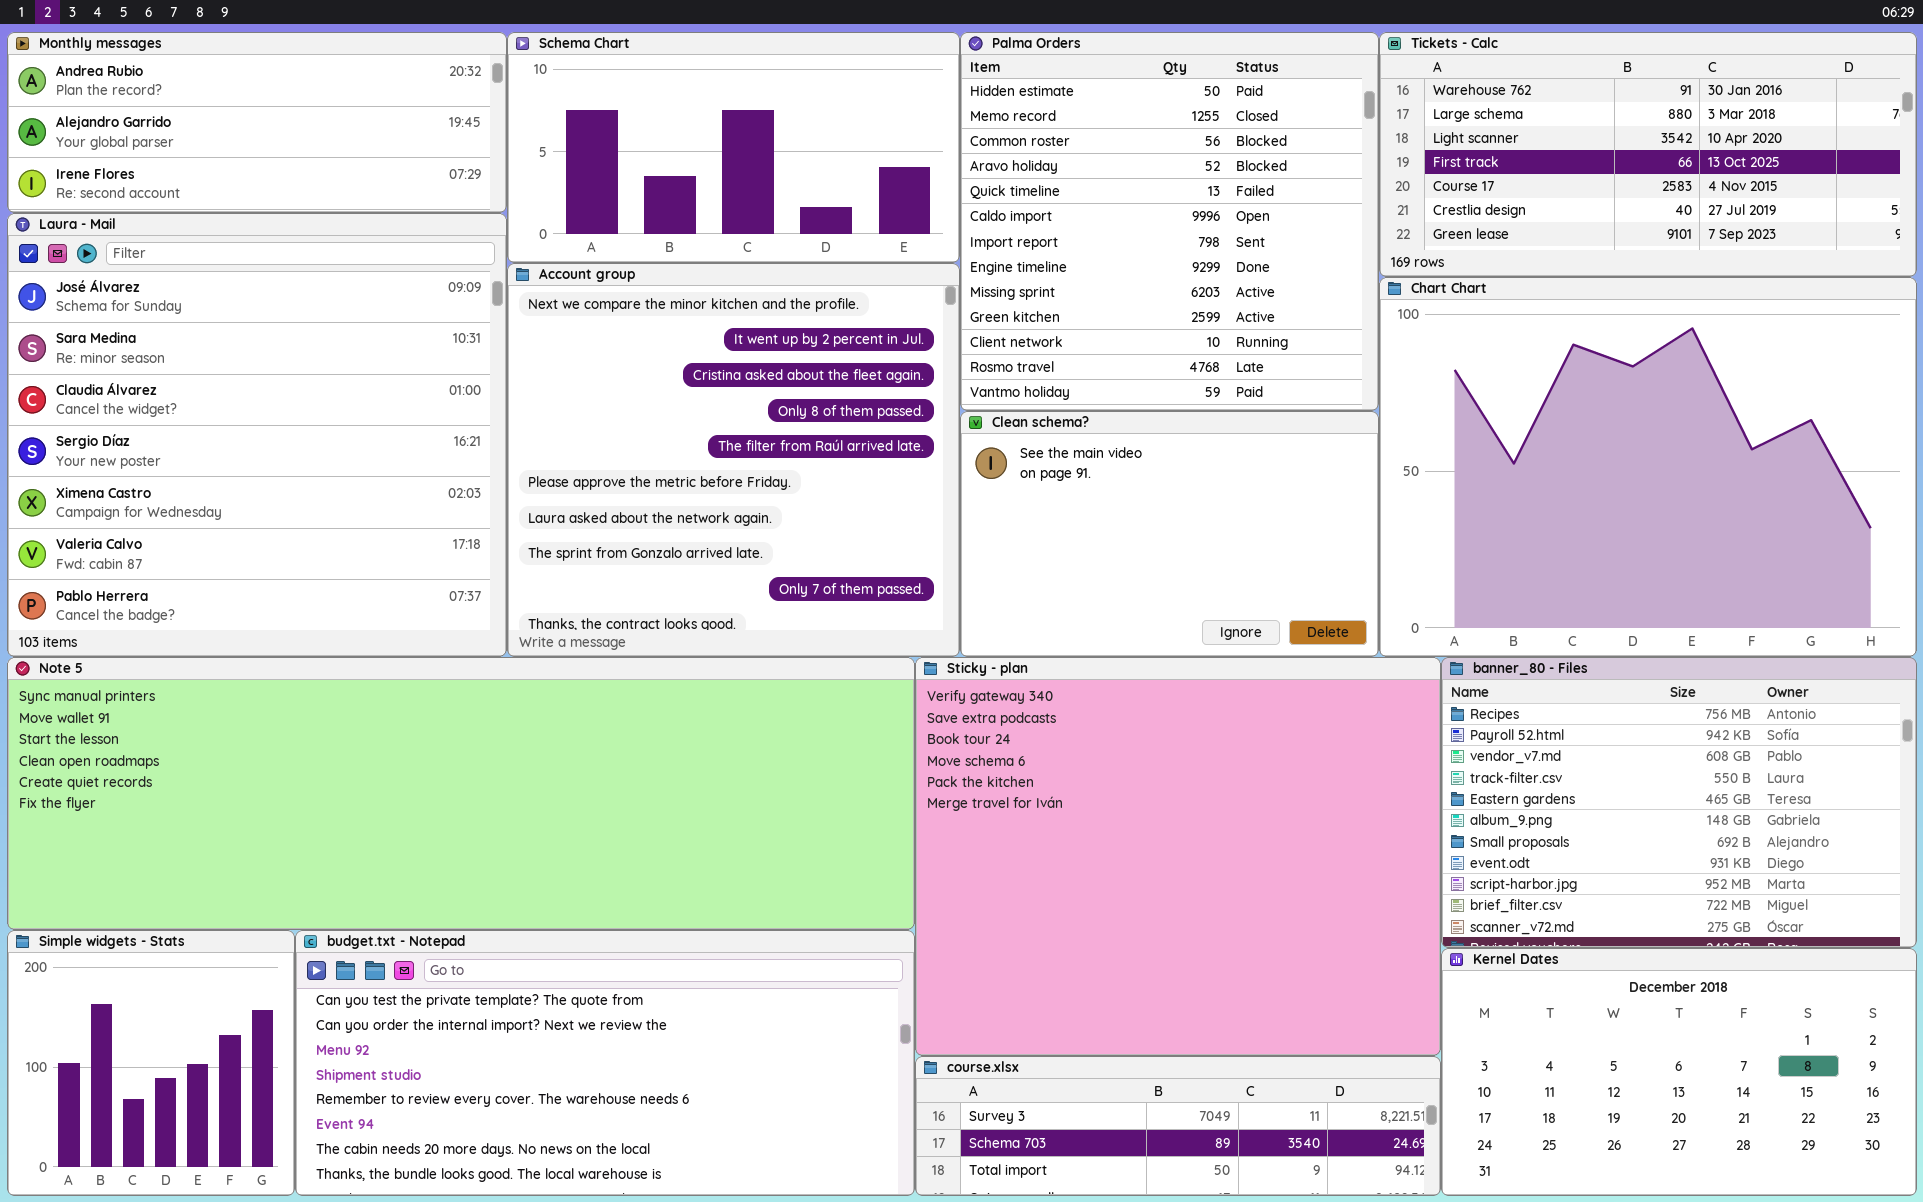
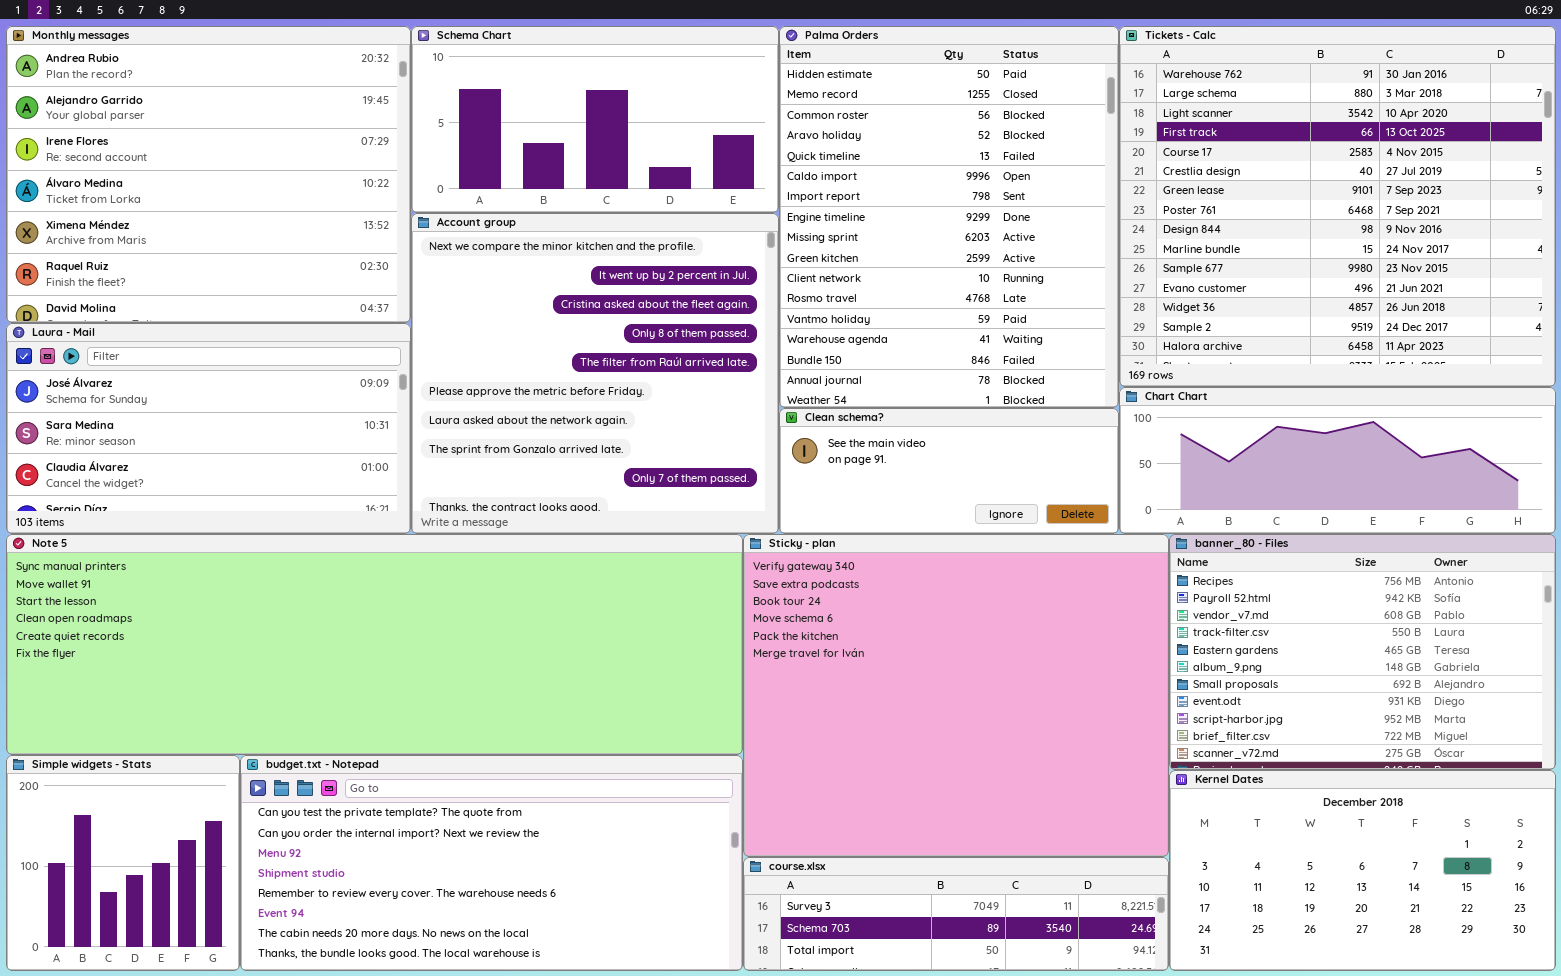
Monthly messages: [7,32,507,213] -> [6,26,411,323], resized
Palma Orders: [960,32,1379,411] -> [779,26,1119,408], resized
Tickets - Calc: [1379,32,1917,277] -> [1119,26,1556,387], resized
Laura - Mail: [7,213,507,657] -> [6,323,411,534], resized
Chart Chart: [1379,277,1917,657] -> [1119,387,1556,534], resized
Clean schema?: [960,411,1379,657] -> [779,408,1119,534], resized

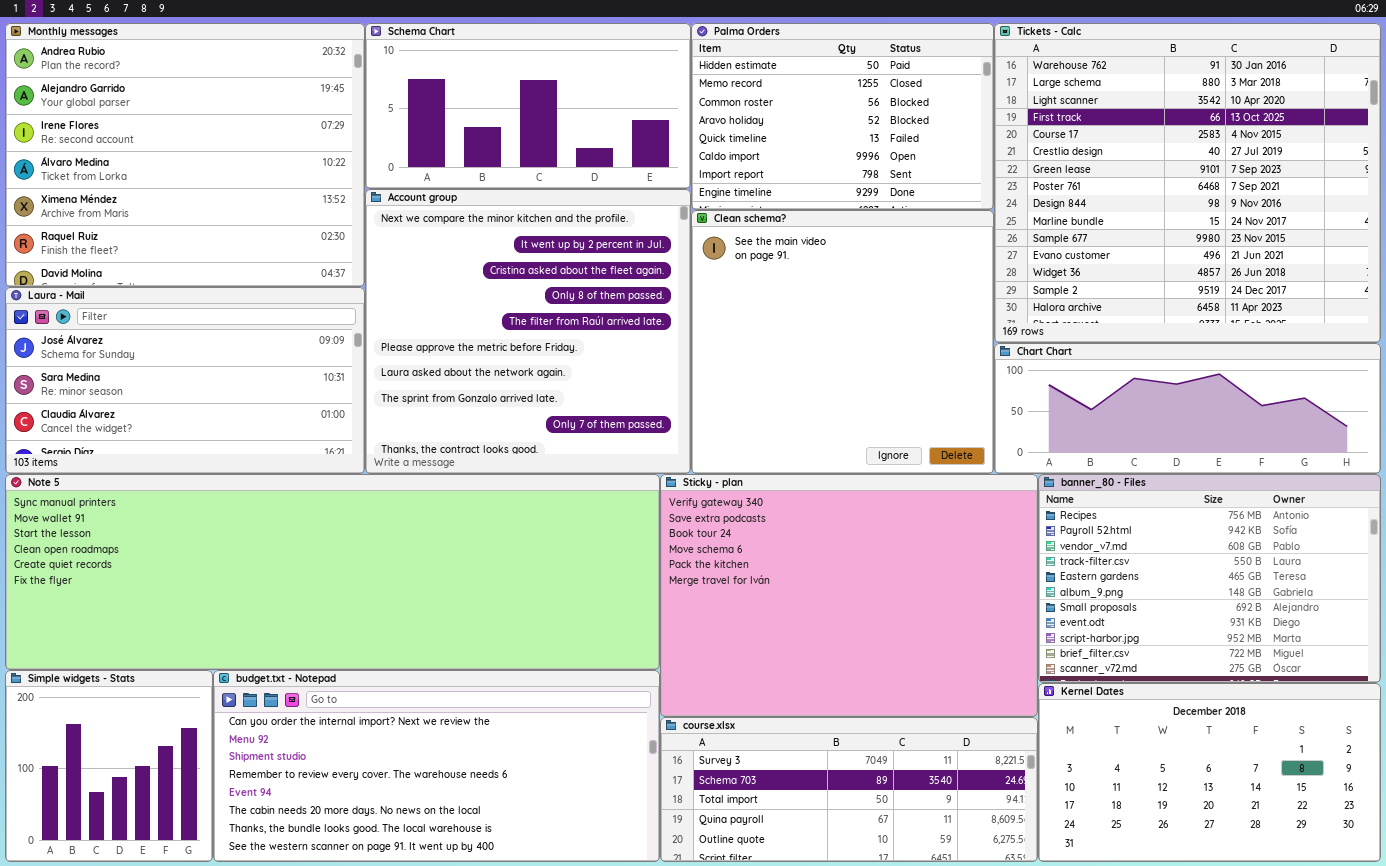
Palma Orders: [779,26,1119,408] -> [691,23,994,210], resized
Clean schema?: [779,408,1119,534] -> [691,210,994,474], resized
Sticky - plan: [743,534,1169,857] -> [660,474,1038,717], resized
budget.txt - Notepad: [240,755,743,971] -> [213,670,660,862], scrolled down 1 row
course.xlsx: [743,857,1169,971] -> [660,717,1038,862], resized

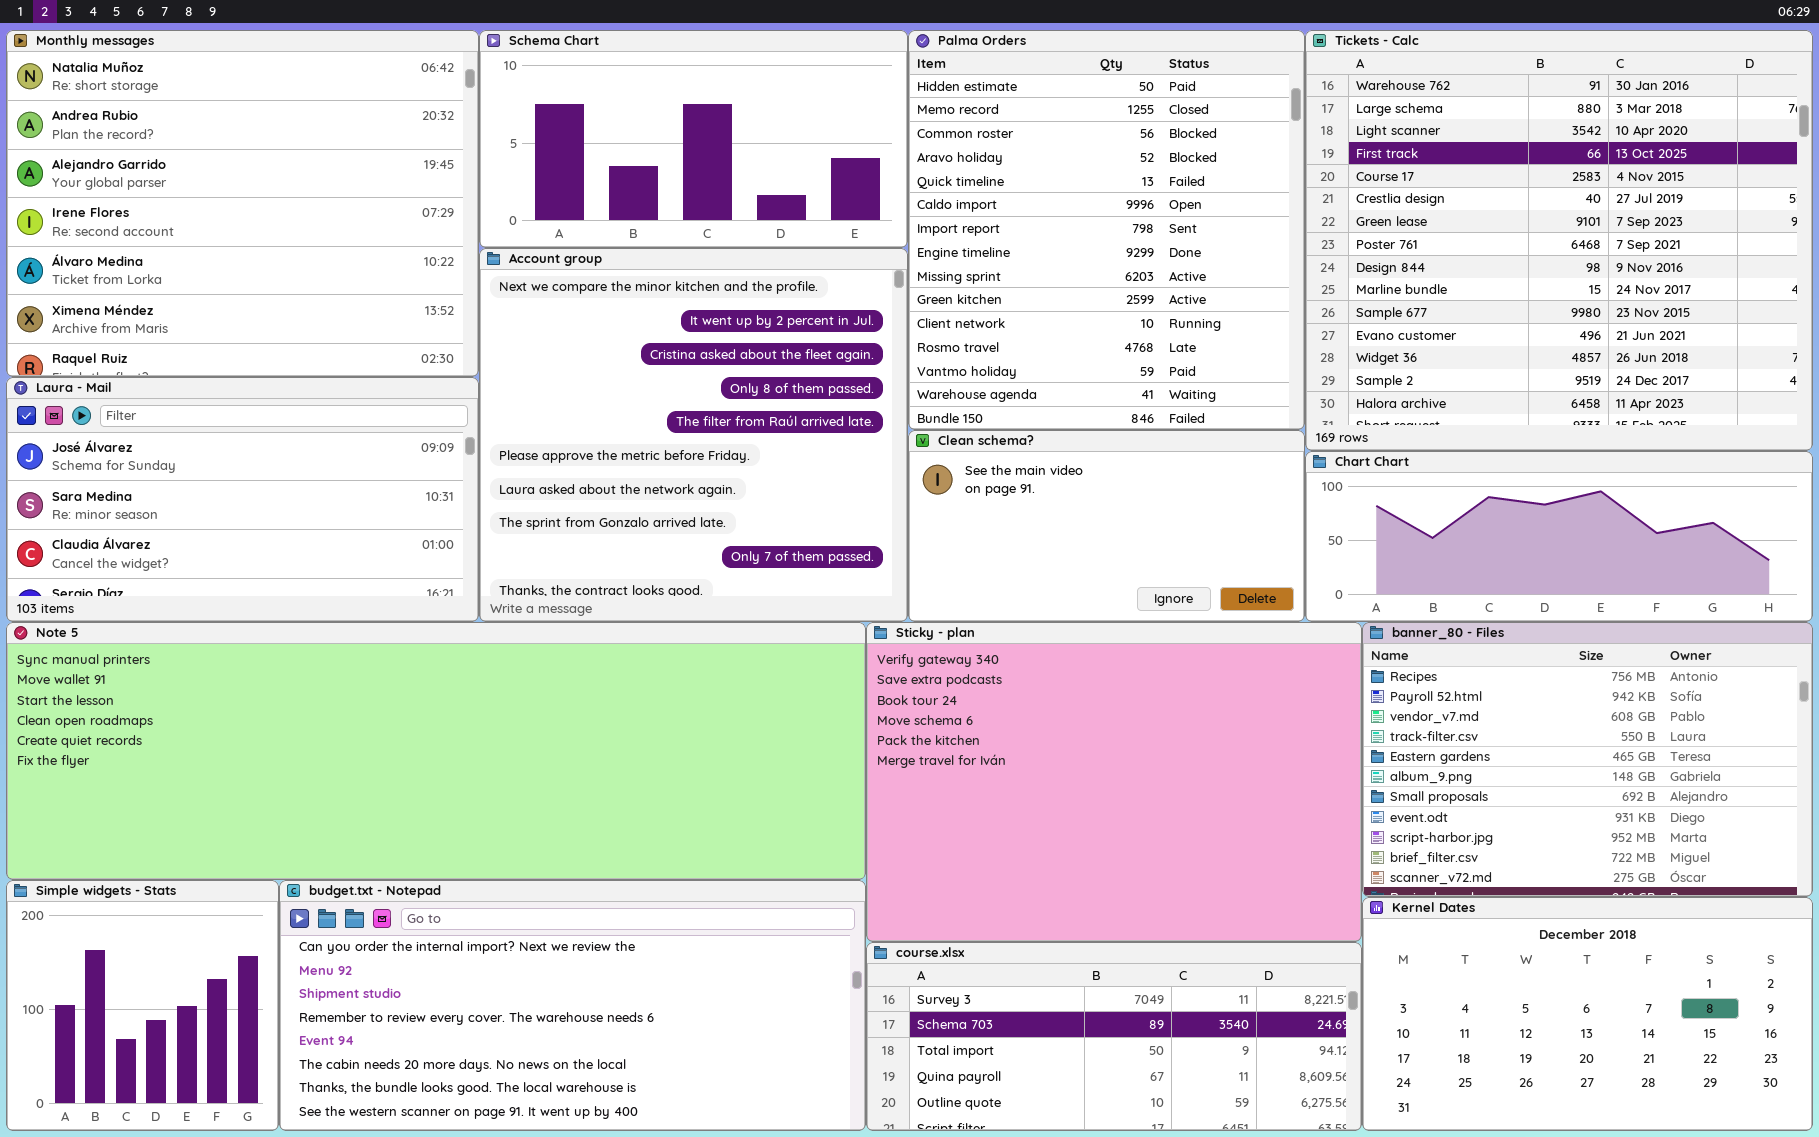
Monthly messages: [5,23,365,287] -> [6,30,479,377], scrolled up 1 row
Palma Orders: [691,23,994,210] -> [908,30,1305,430], resized
Clean schema?: [691,210,994,474] -> [908,430,1305,622], resized

